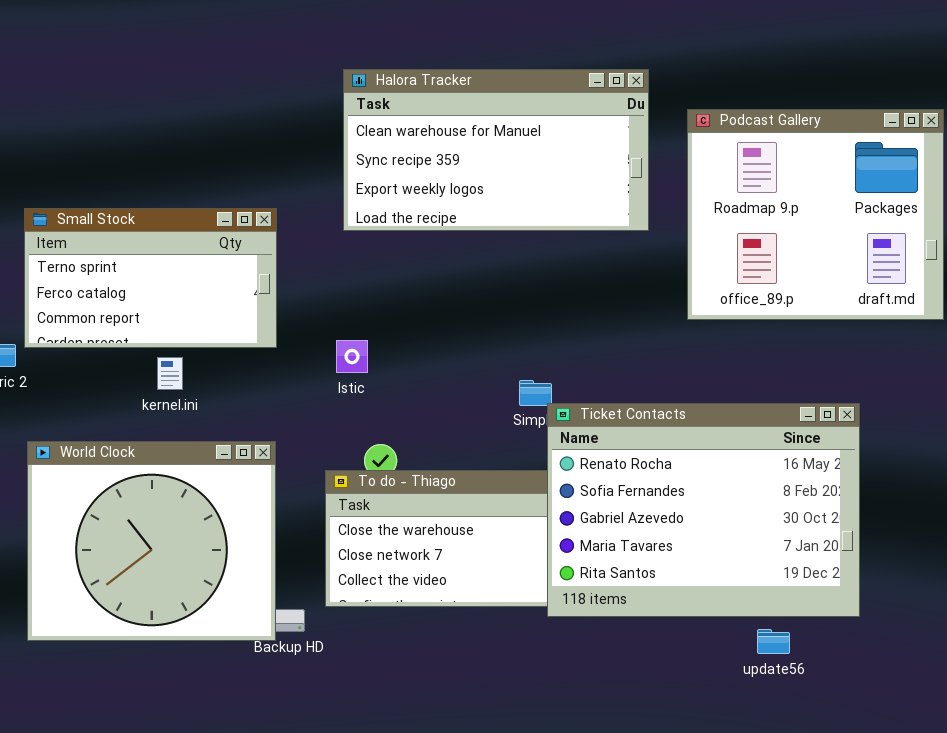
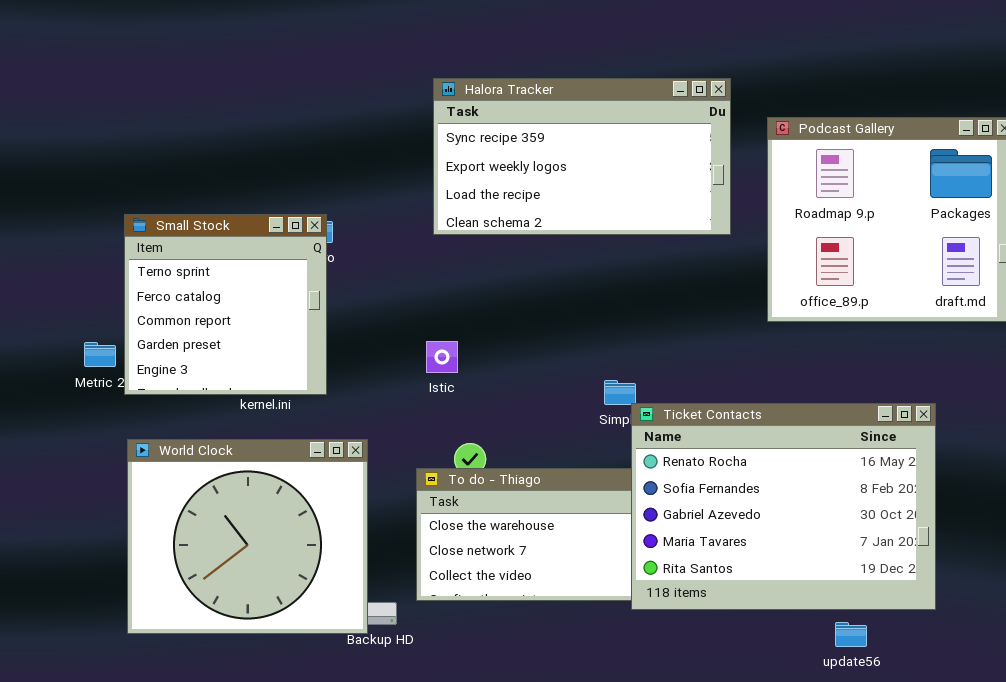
Halora Tracker: [343,69,649,231] -> [433,78,731,235], scrolled down 1 row
Small Stock: [24,208,277,348] -> [124,214,327,395], resized

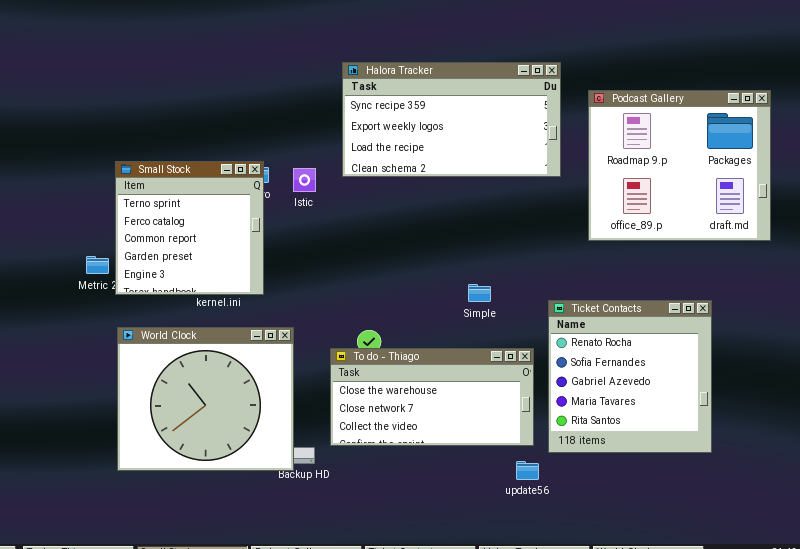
Istic: [426,341,458,373] -> [293,168,316,192], moved
Ticket Contacts: [631,403,936,610] -> [548,300,712,453], resized
update56: [835,622,867,647] -> [516,461,539,480], moved

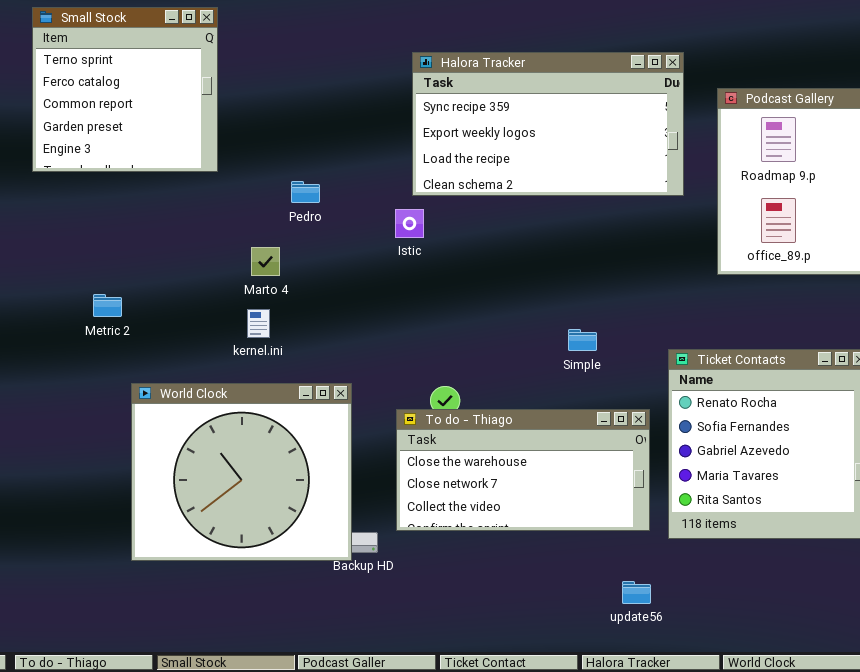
Small Stock: [115,161,264,295] -> [32,7,218,172], moved
Istic: [293,168,316,192] -> [395,209,424,238], moved
update56: [516,461,539,480] -> [622,581,651,604], moved

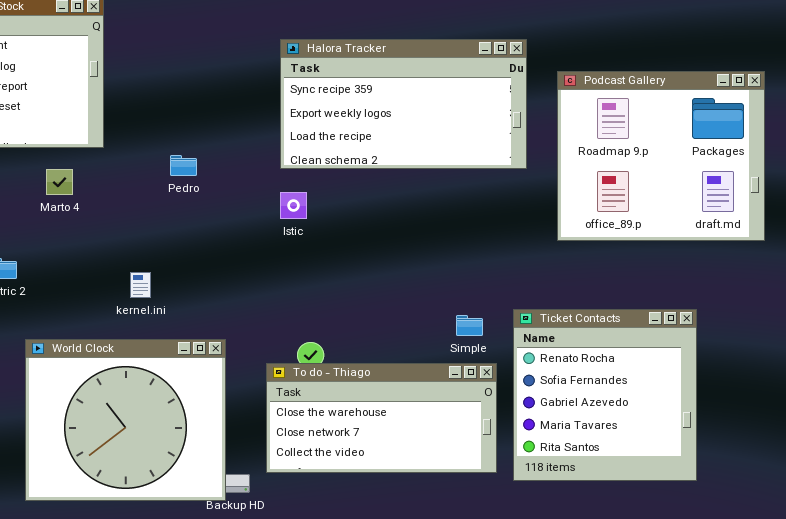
Istic: [395,209,424,238] -> [280,192,307,219], moved
Marto 4: [251,247,280,276] -> [46,169,73,195], moved
Simple: [568,329,597,351] -> [456,315,483,336], moved

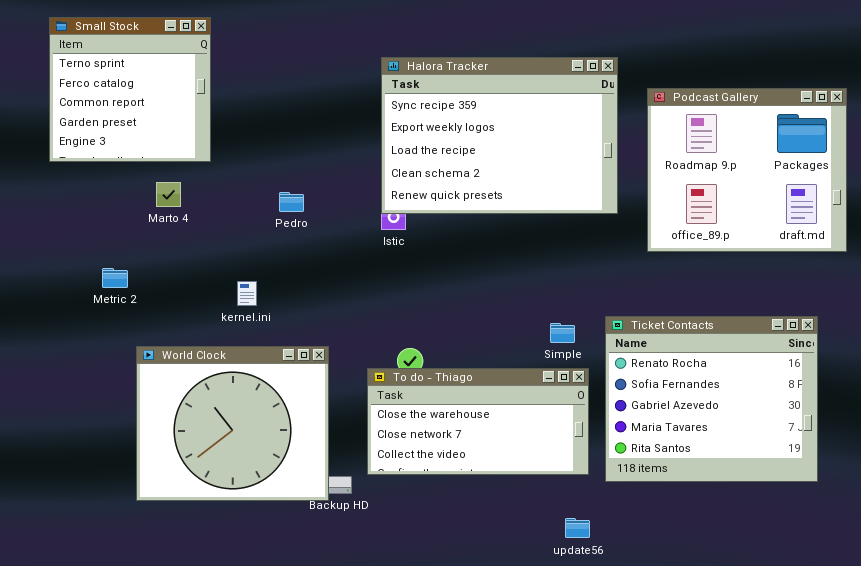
Halora Tracker: [280,39,527,169] -> [381,57,618,214], resized
Pedro: [170,155,197,176] -> [279,192,304,212], moved
Ticket Contacts: [513,309,697,481] -> [605,316,818,482], resized

